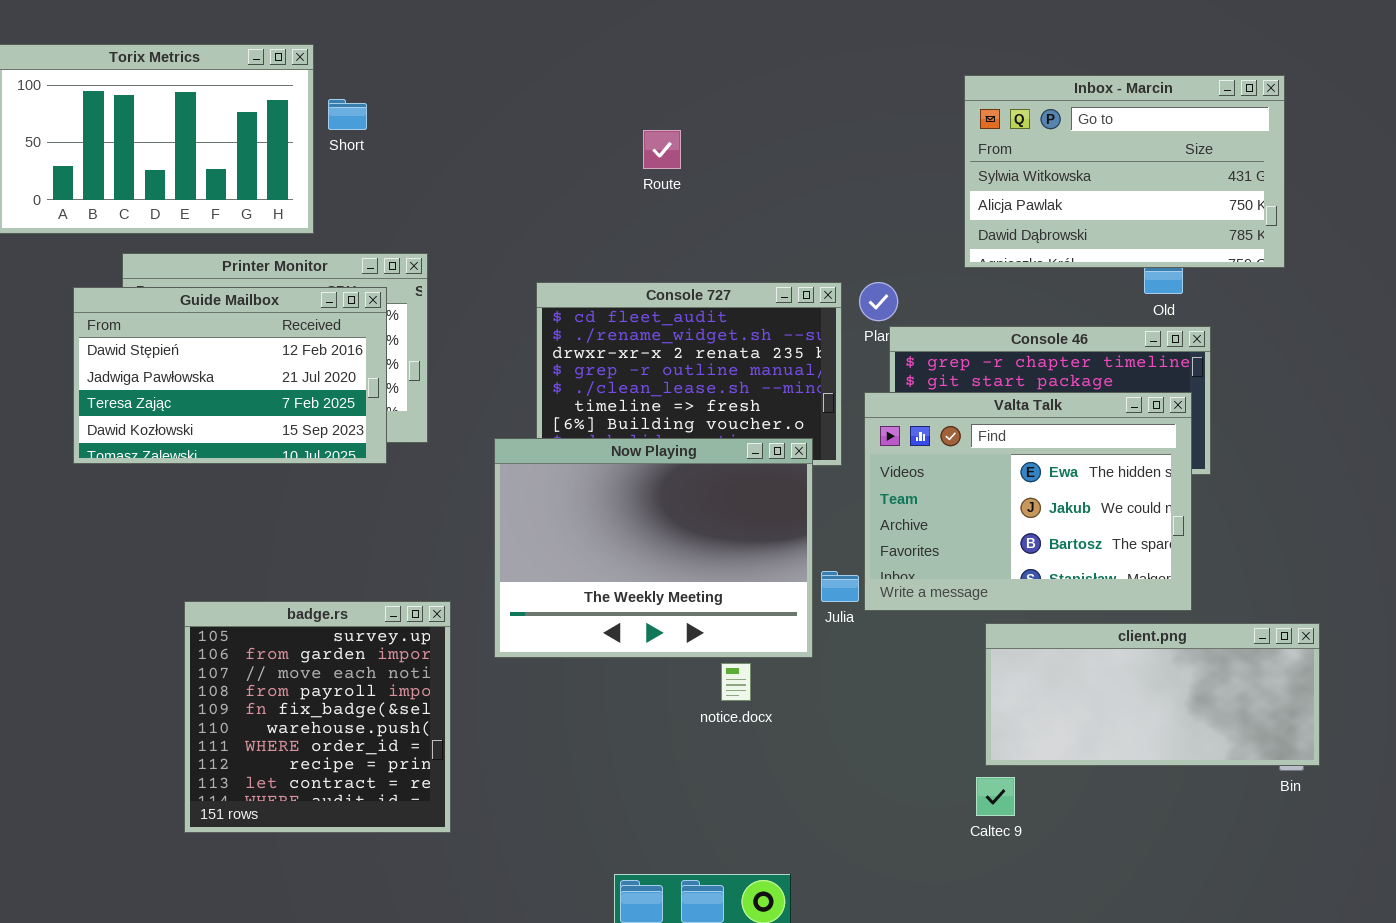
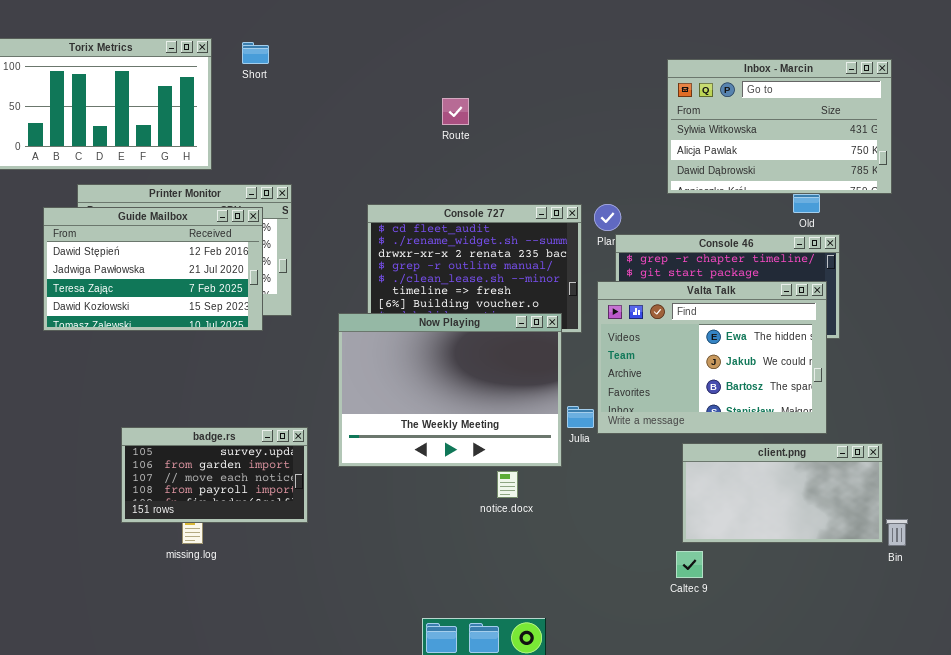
Short: [328,99,367,130] -> [242,42,269,64], moved
badge.rs: [184,601,451,833] -> [121,427,308,523], resized
client.png: [985,623,1320,766] -> [682,443,883,543], resized

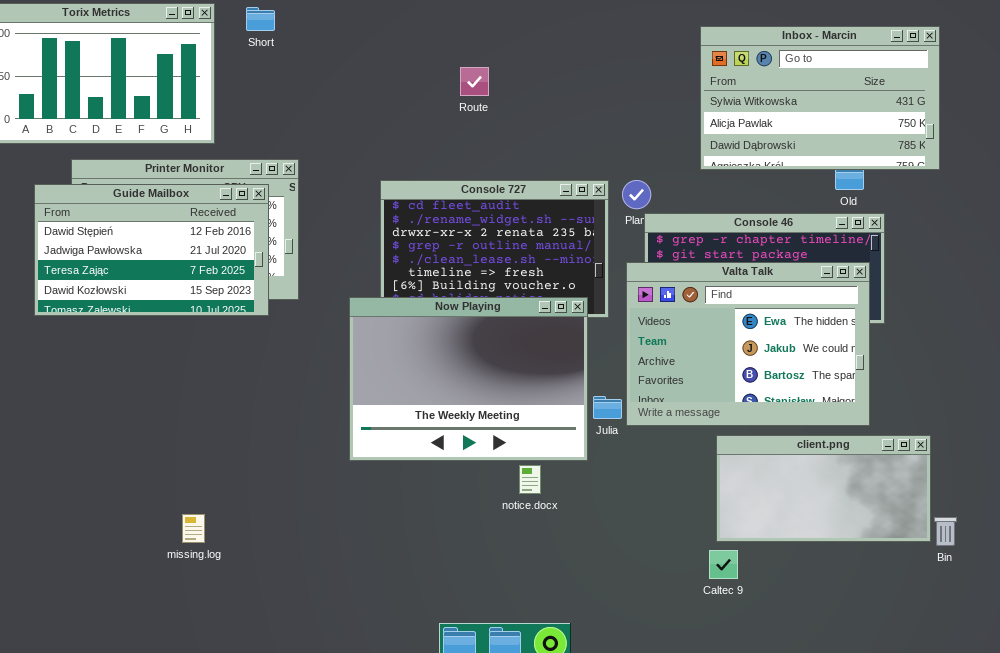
badge.rs: [121,427,308,523] -> none, closed

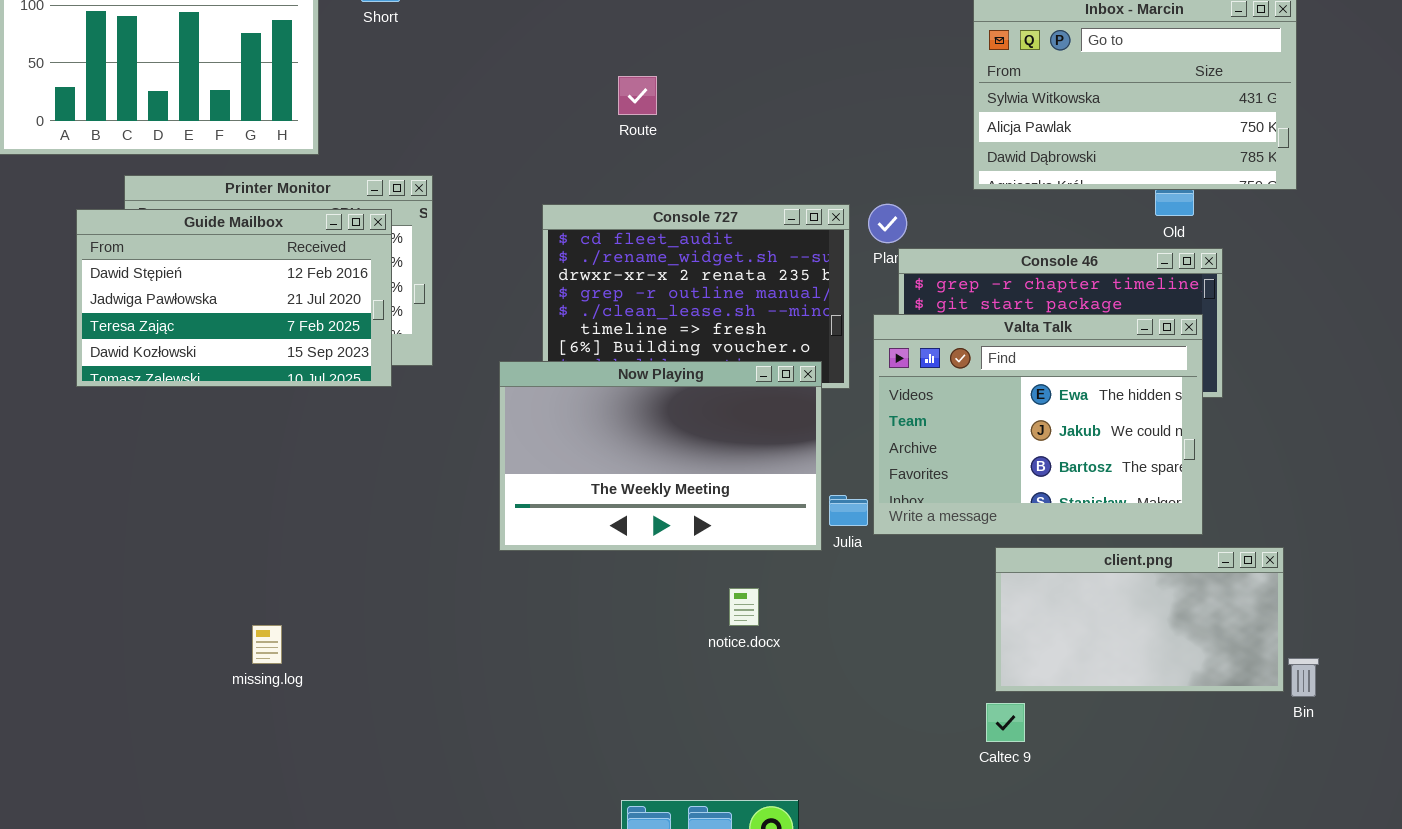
Route: [460,67,489,96] -> [618,76,657,115], moved
Now Playing: [349,297,588,461] -> [499,361,822,551], resized
missing.log: [182,514,205,543] -> [252,625,282,664], moved

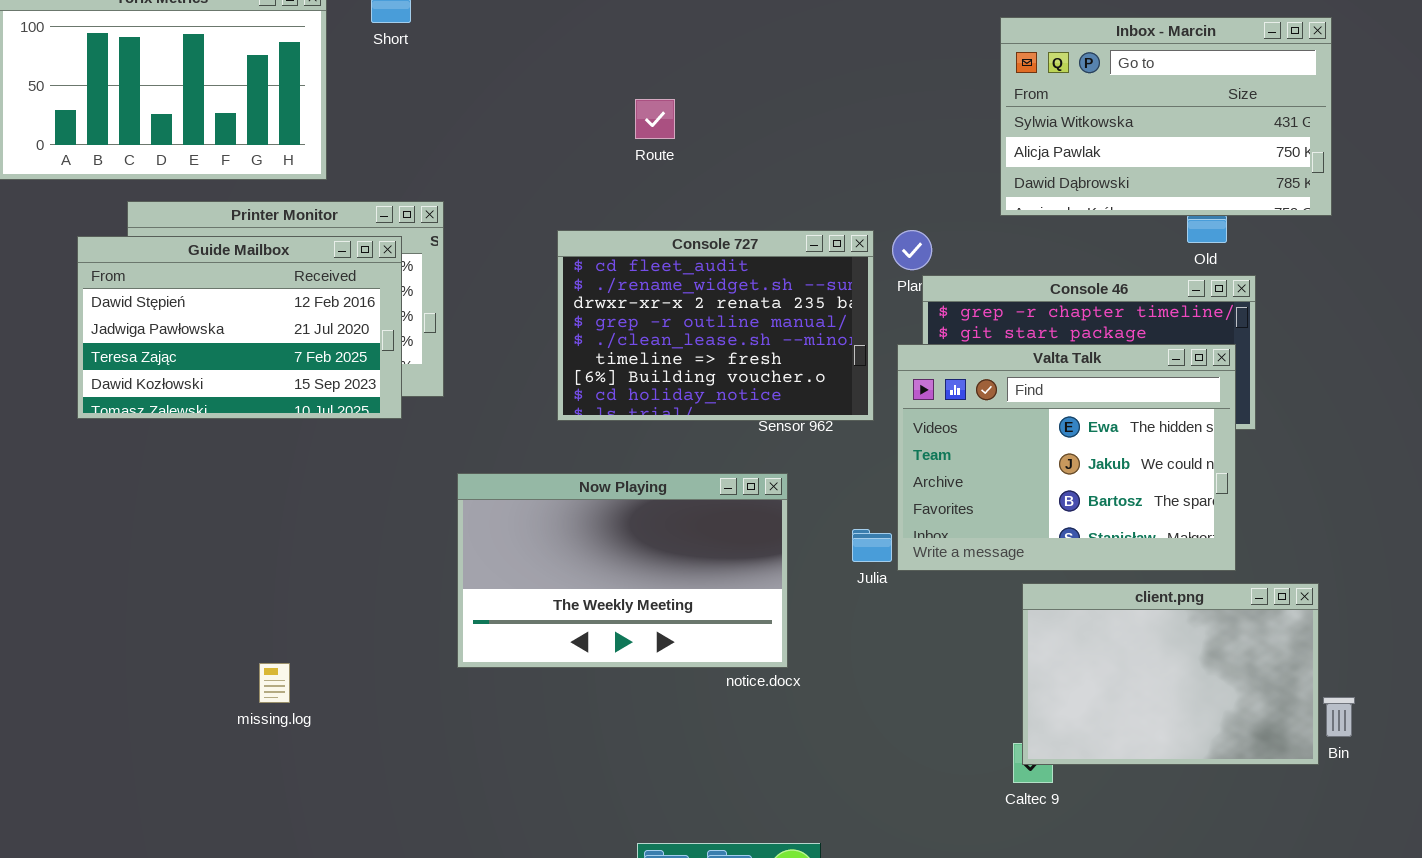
Now Playing: [499,361,822,551] -> [457,473,788,668], moved
client.png: [995,547,1284,692] -> [1022,583,1319,765], resized

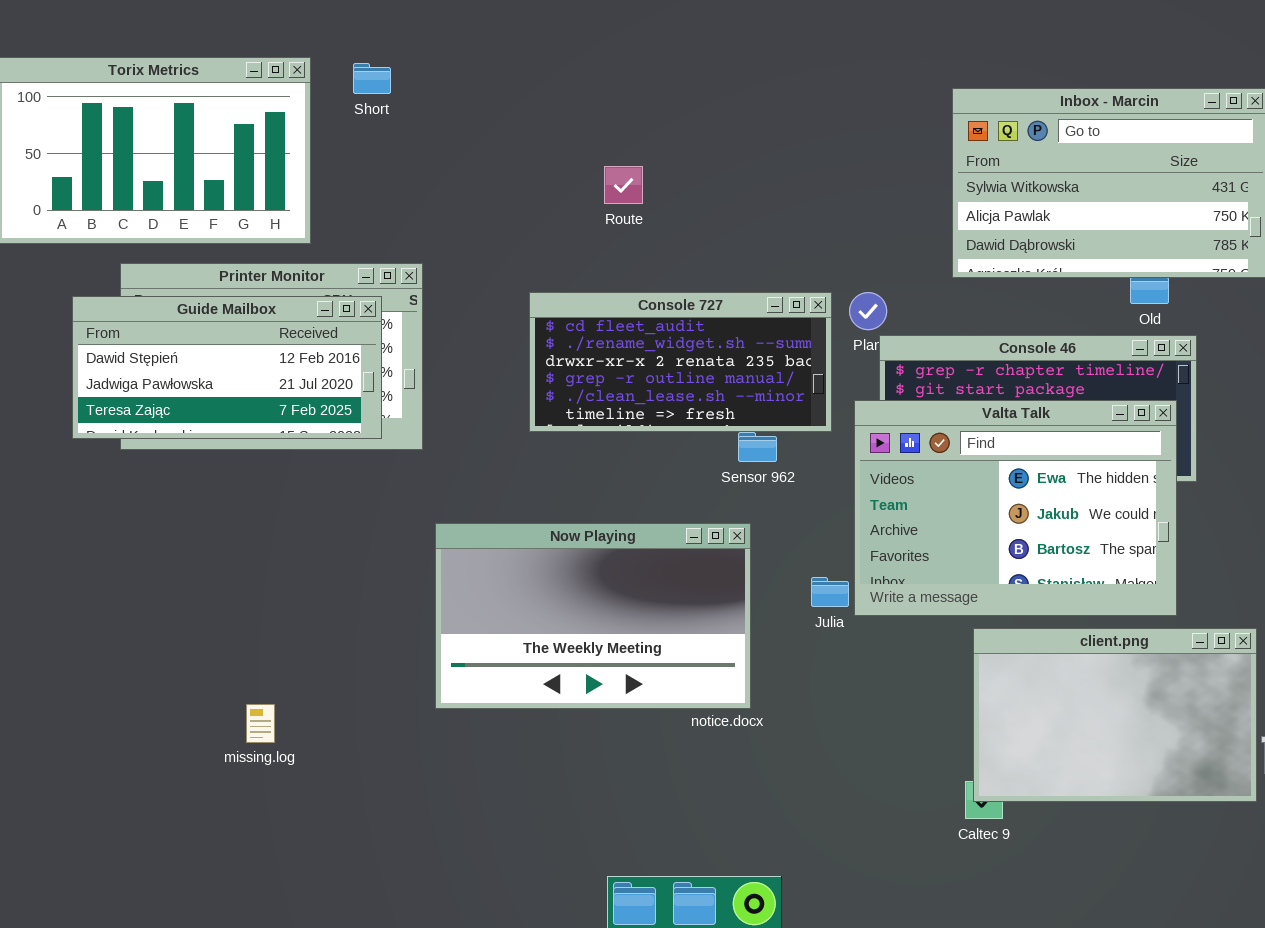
Console 727: [557,230,874,421] -> [529,292,832,432], resized
Guide Mailbox: [77,236,402,419] -> [72,296,382,439], resized

